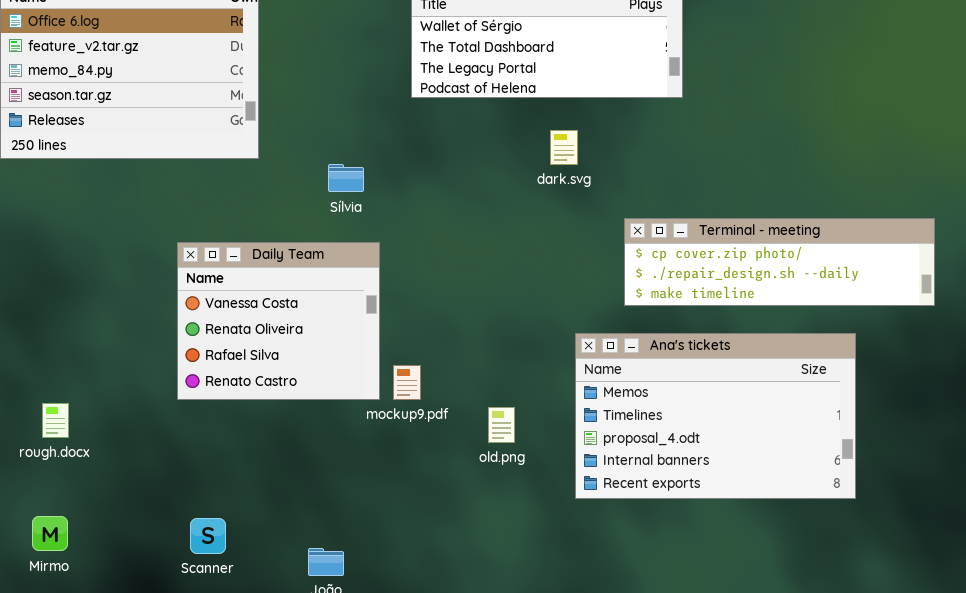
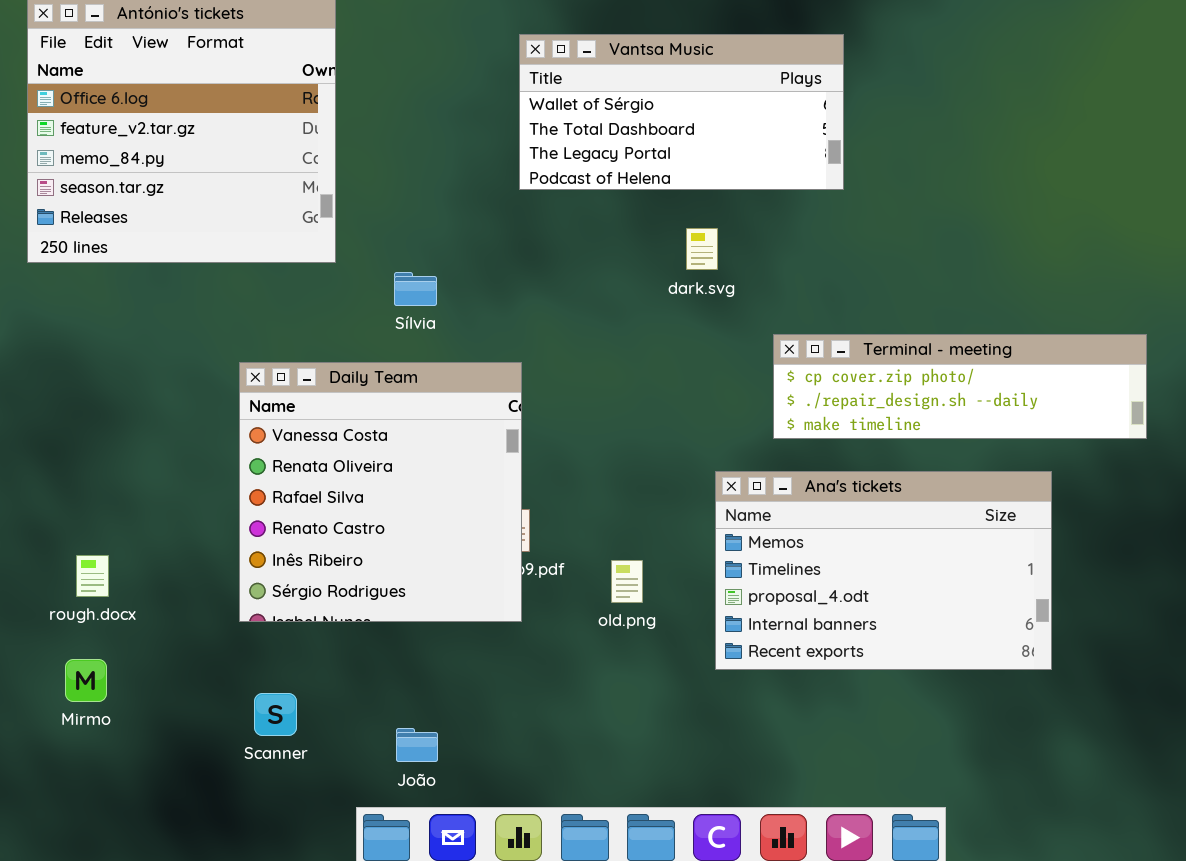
Sílvia: [328,164,364,192] -> [394,272,437,306], moved
Daily Team: [177,242,380,400] -> [239,362,522,622], resized
Mirmo: [32,516,68,551] -> [65,659,107,702], moved

